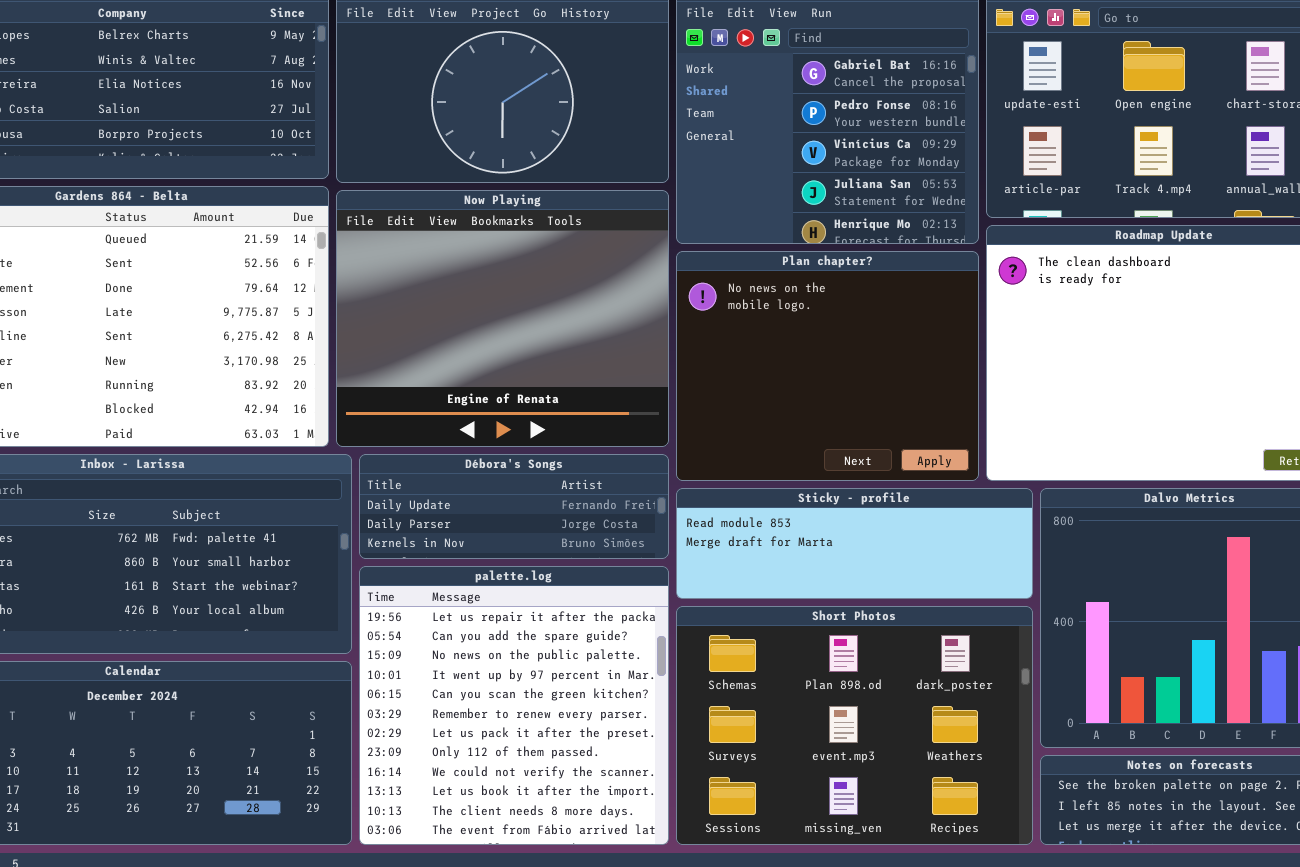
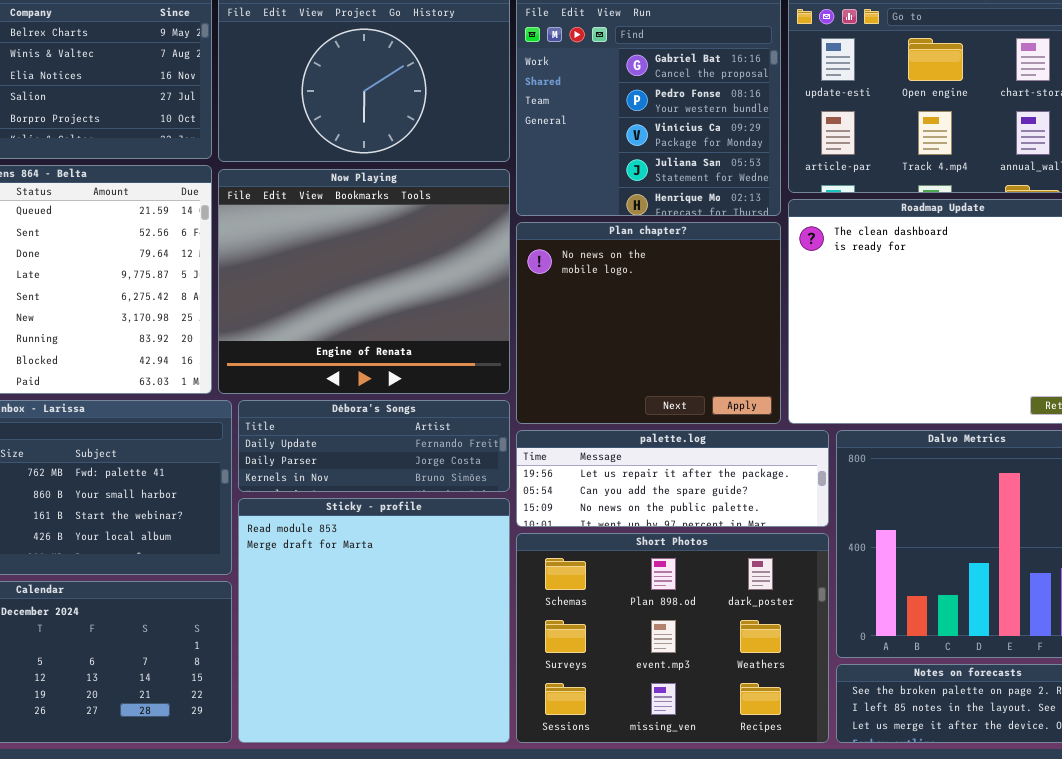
Sticky - profile: [676,488,1033,599] -> [238,498,510,743], moved, resized
palette.log: [359,566,669,845] -> [516,430,829,527], moved, resized

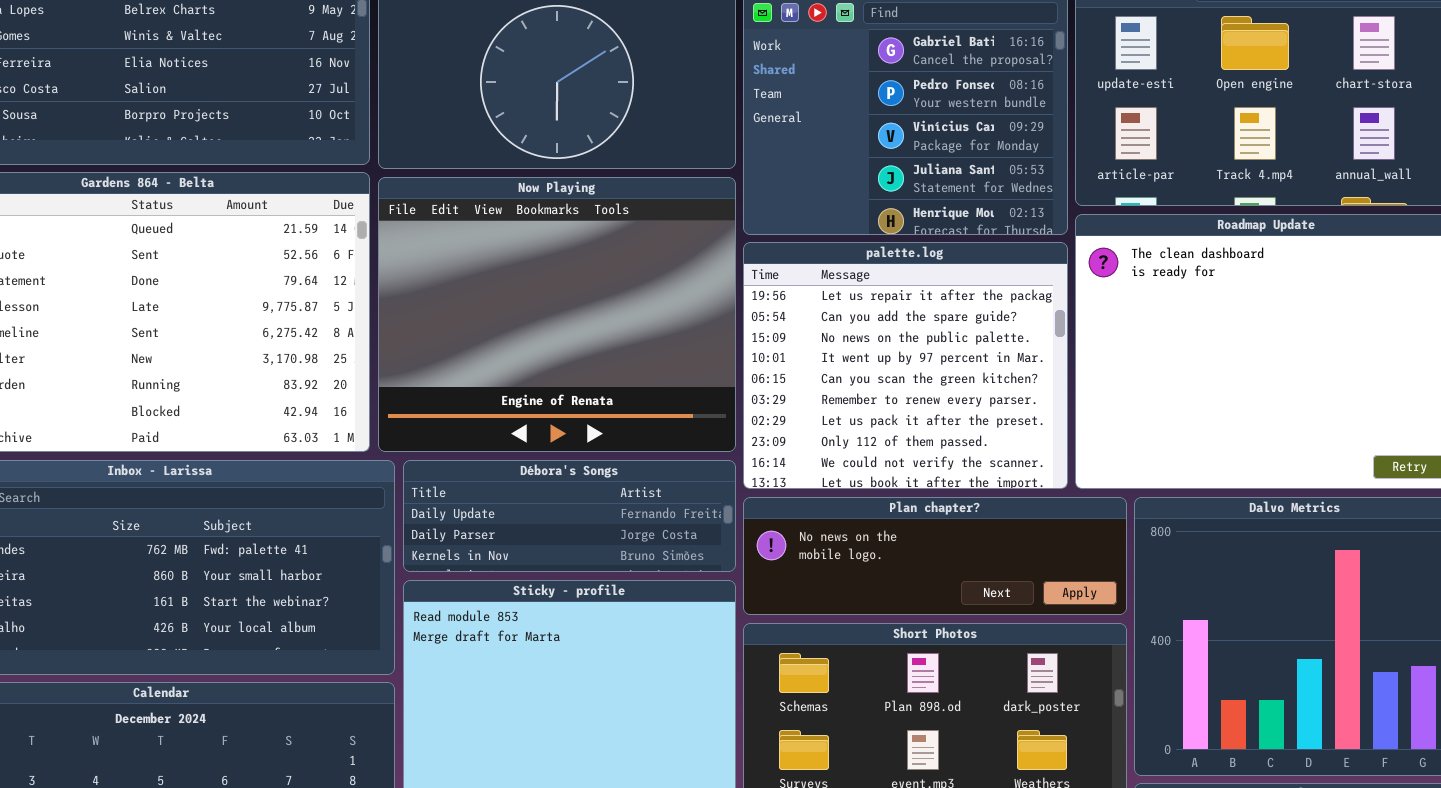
Plan chapter?: [516,222,781,424] -> [743,497,1127,615], moved, resized
palette.log: [516,430,829,527] -> [743,242,1068,489], moved, resized

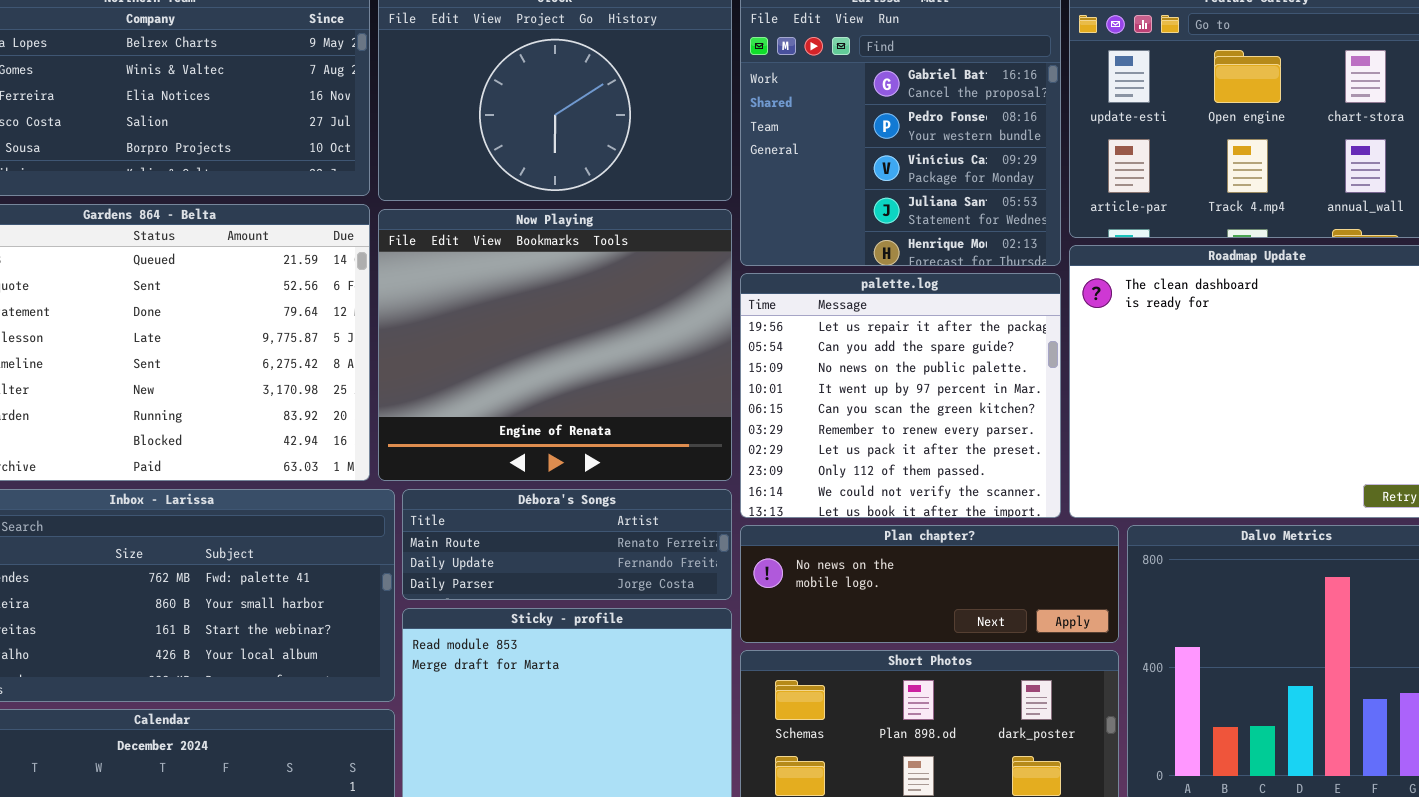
Débora's Songs: [403,460,736,572] -> [402,489,732,600], scrolled up 1 row

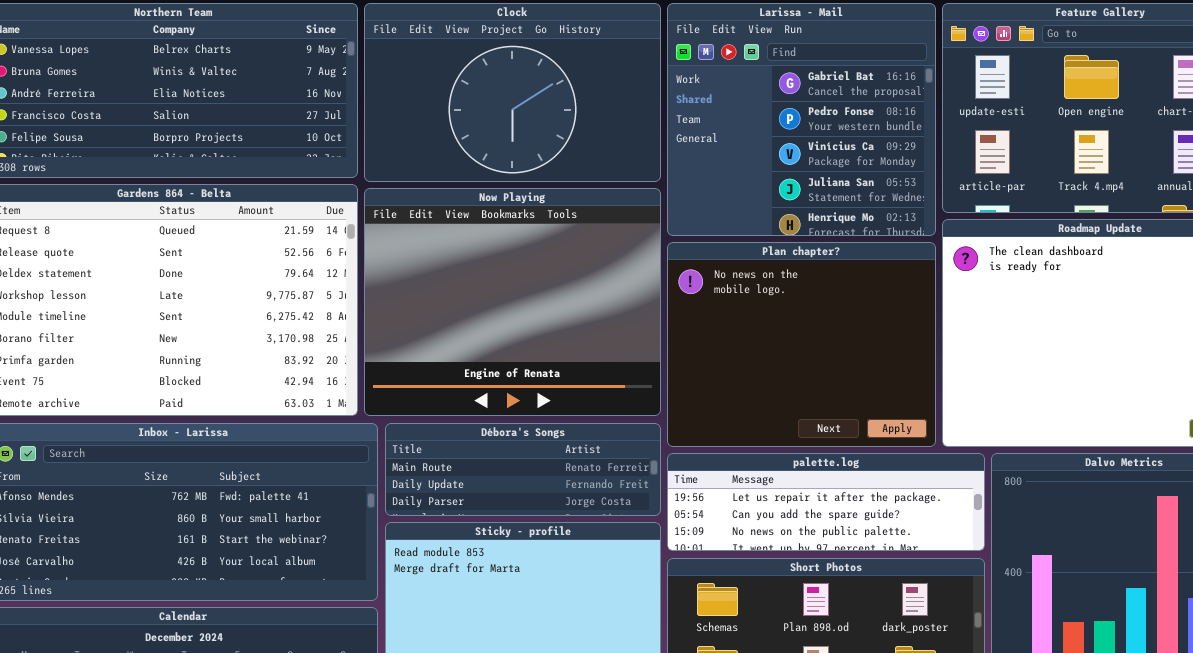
palette.log: [740,273,1061,518] -> [667,453,985,551], moved, resized
Plan chapter?: [740,525,1119,643] -> [667,242,936,447], moved, resized

